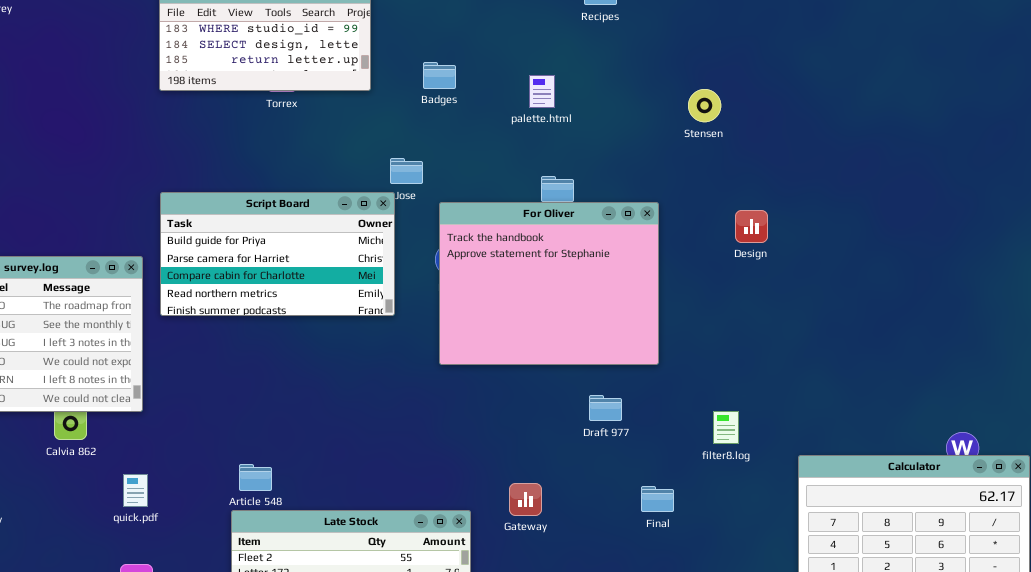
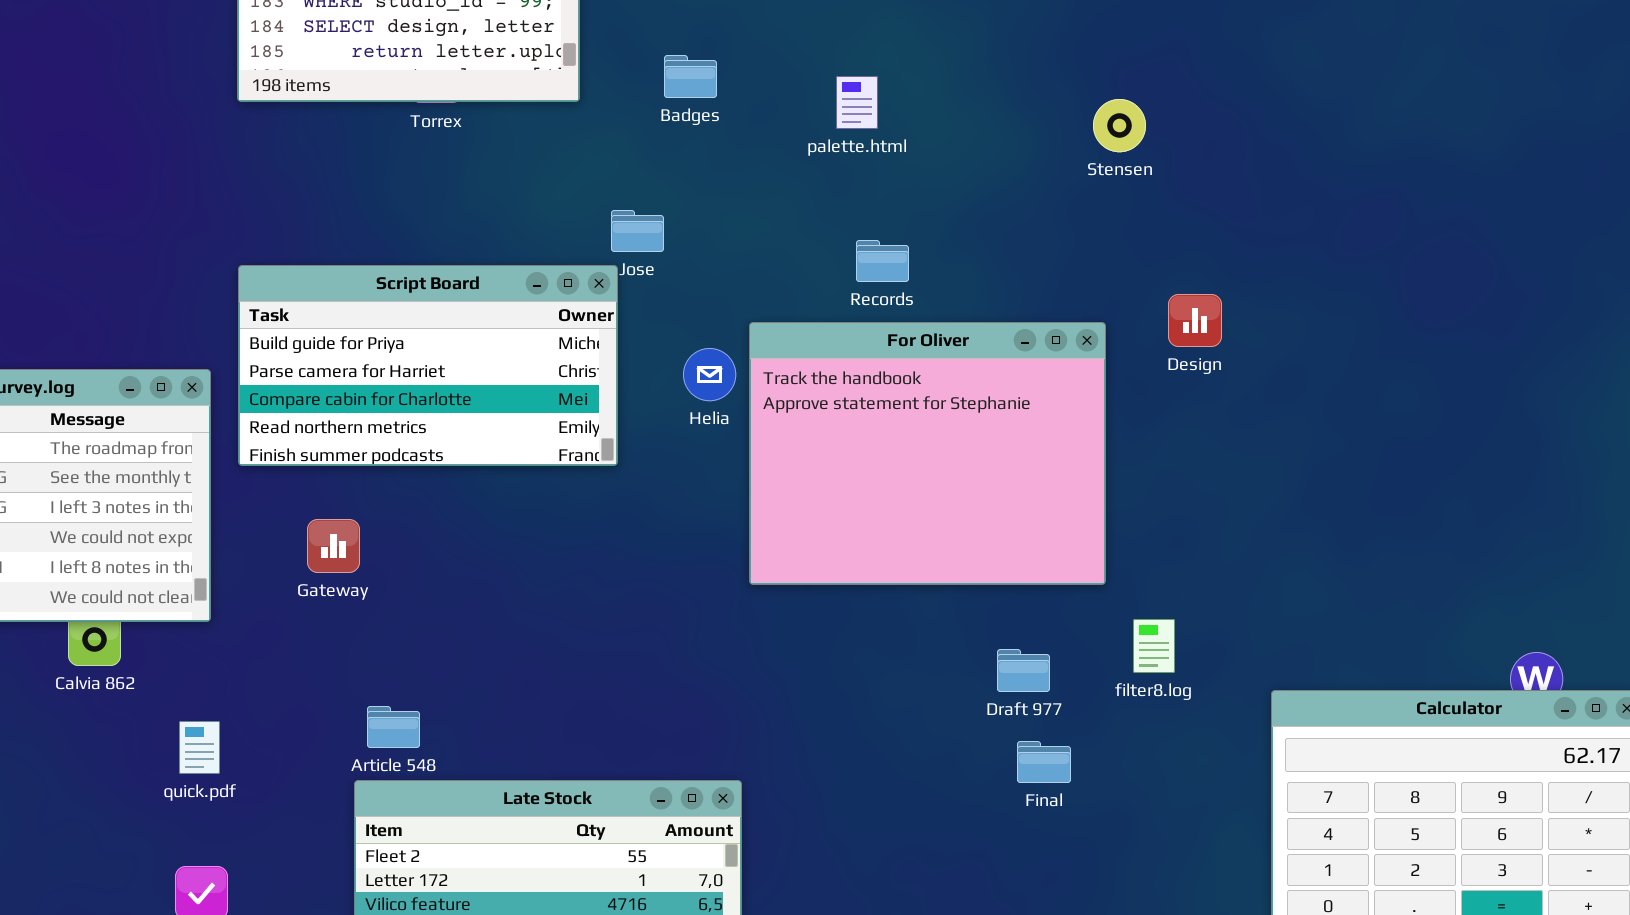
For Oliver: [439,202,659,365] -> [749,322,1106,585], moved
Draft 977: [589,395,622,421] -> [997,649,1050,692], moved
Gateway: [509,483,542,516] -> [307,519,360,573], moved

